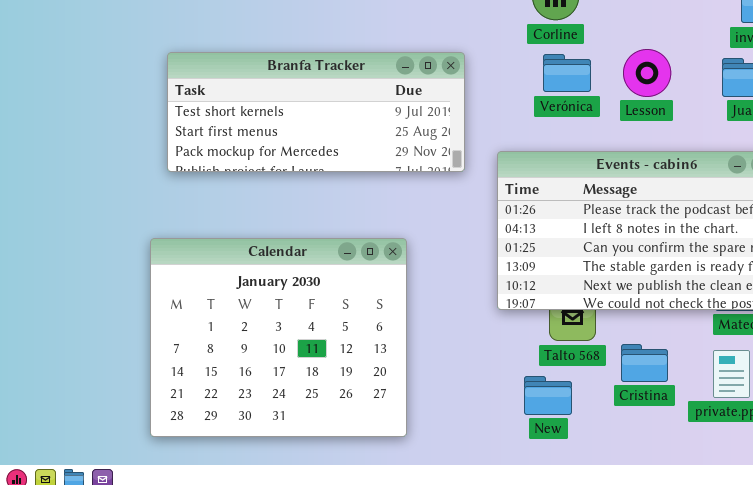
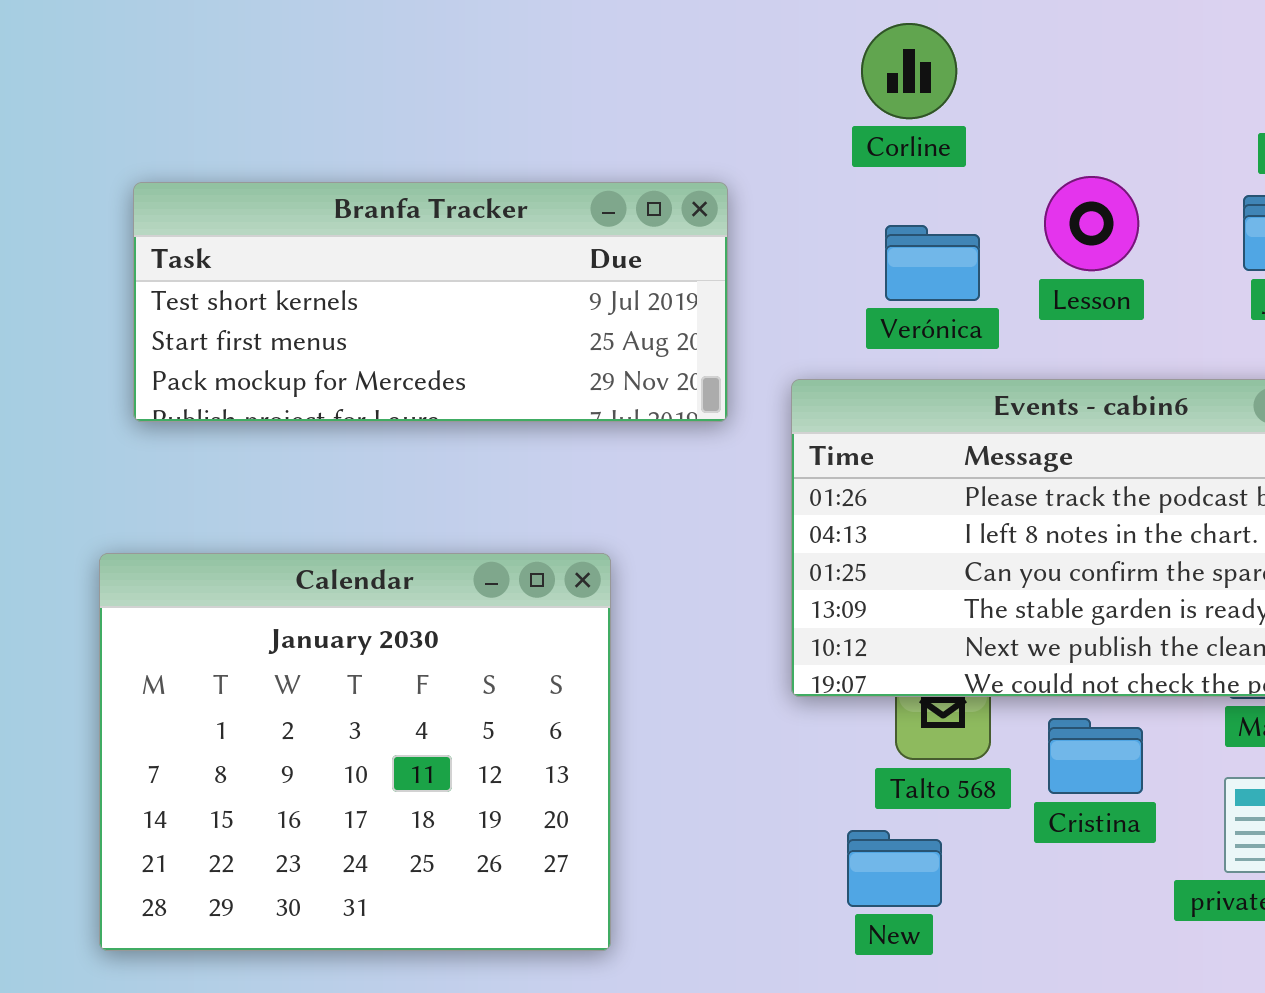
Verónica: [543,54,591,92] -> [885,225,980,301], moved
Cristina: [621,344,668,382] -> [1048,718,1143,794], moved

